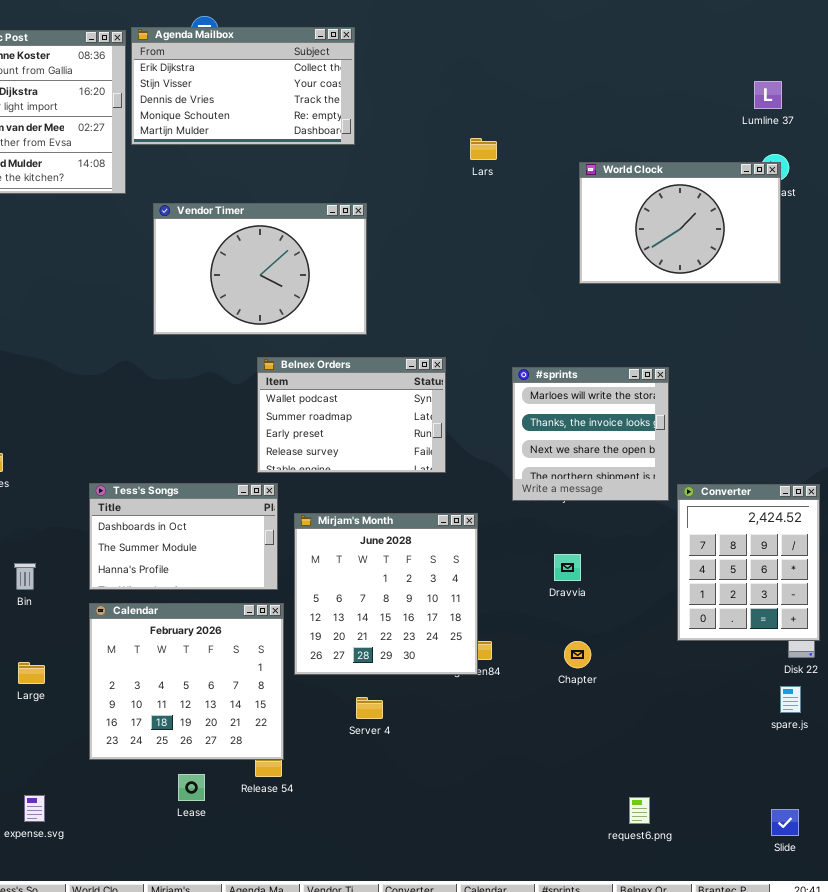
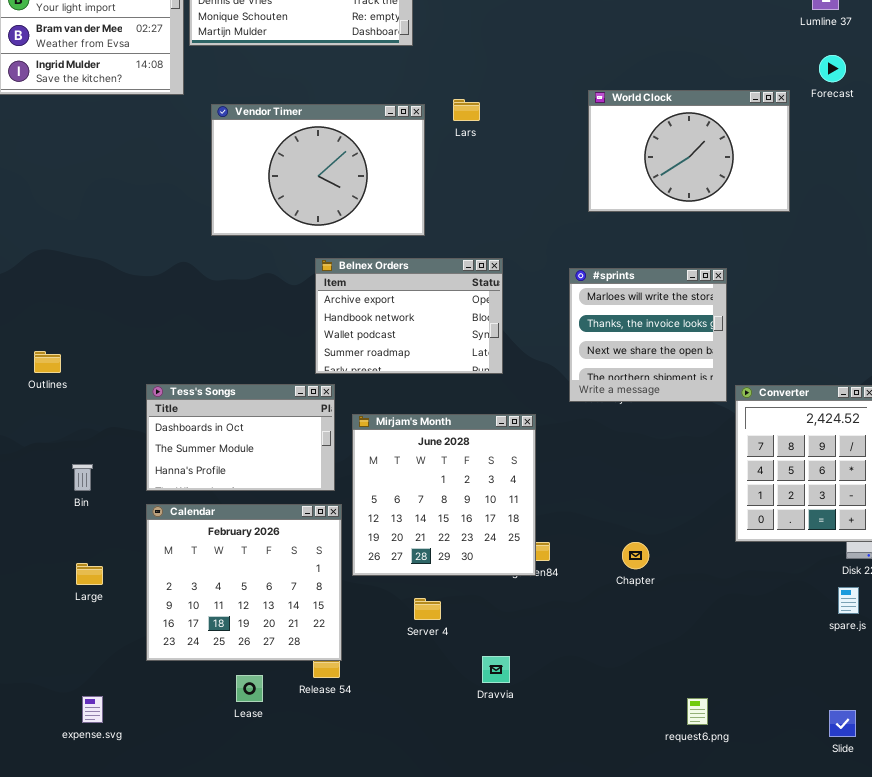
Lars: [470,138,497,160] -> [453,99,480,121], moved
World Clock: [579,162,781,284] -> [588,90,790,212], moved
Belnex Orders: [257,357,446,473] -> [315,258,503,374], scrolled up 2 rows
Dravvia: [554,554,581,581] -> [482,656,510,683], moved

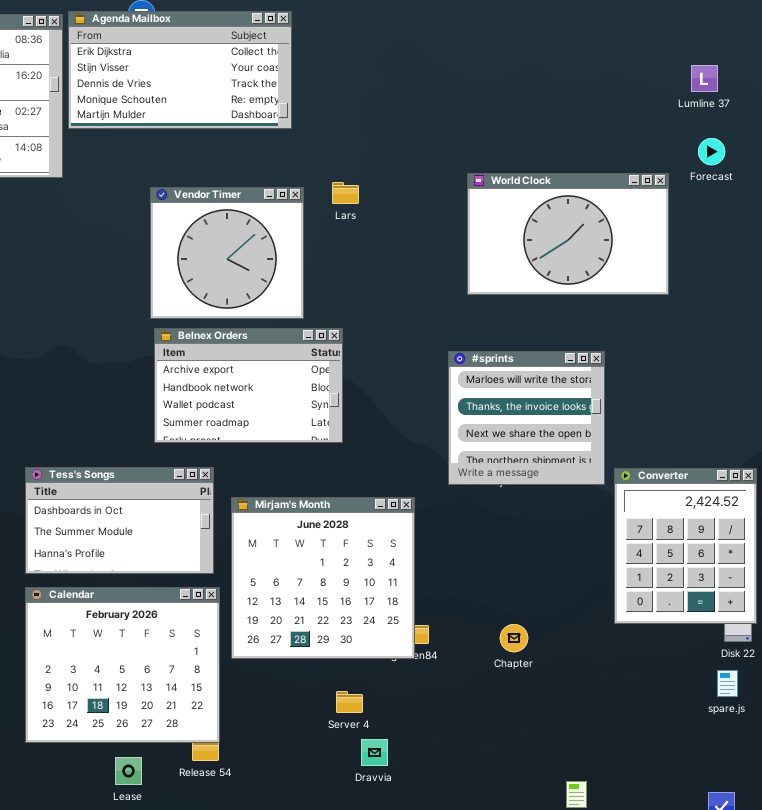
Vendor Timer: [211,104,425,236] -> [150,187,304,319], resized
Belnex Orders: [315,258,503,374] -> [154,328,343,443], moved
Server 4: [414,598,441,620] -> [336,691,363,713], moved

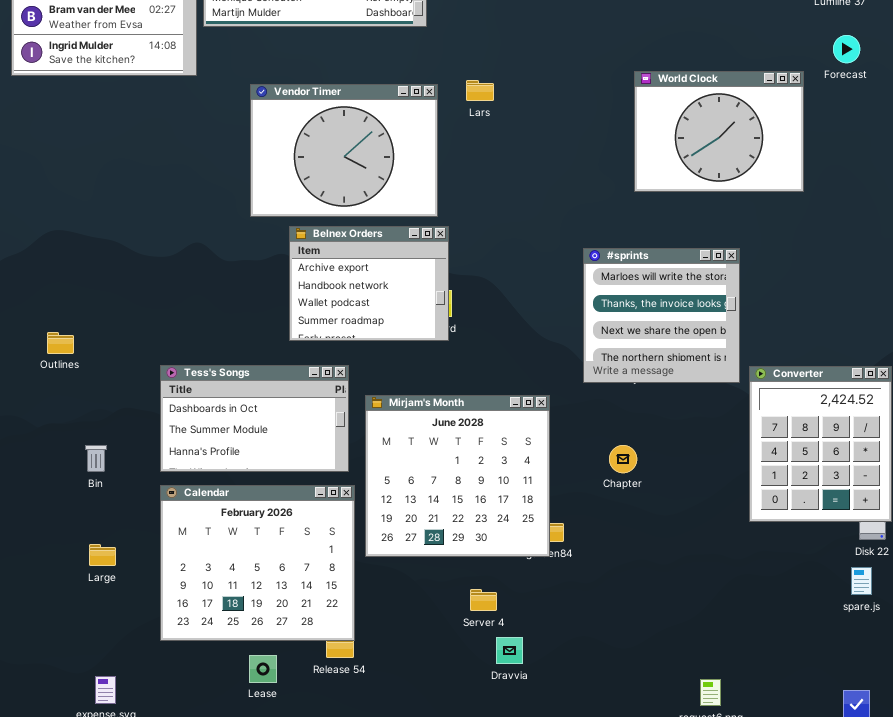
World Clock: [467,173,669,295] -> [634,71,804,192], resized
Vendor Timer: [150,187,304,319] -> [250,84,438,217], resized
Belnex Orders: [154,328,343,443] -> [289,226,449,341], resized
Chapter: [500,624,528,652] -> [609,445,637,473], moved

